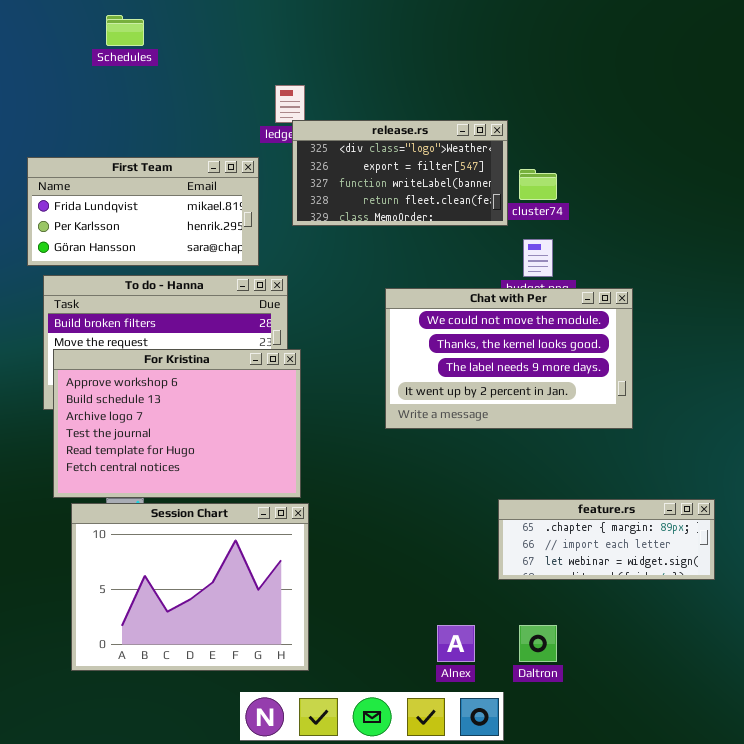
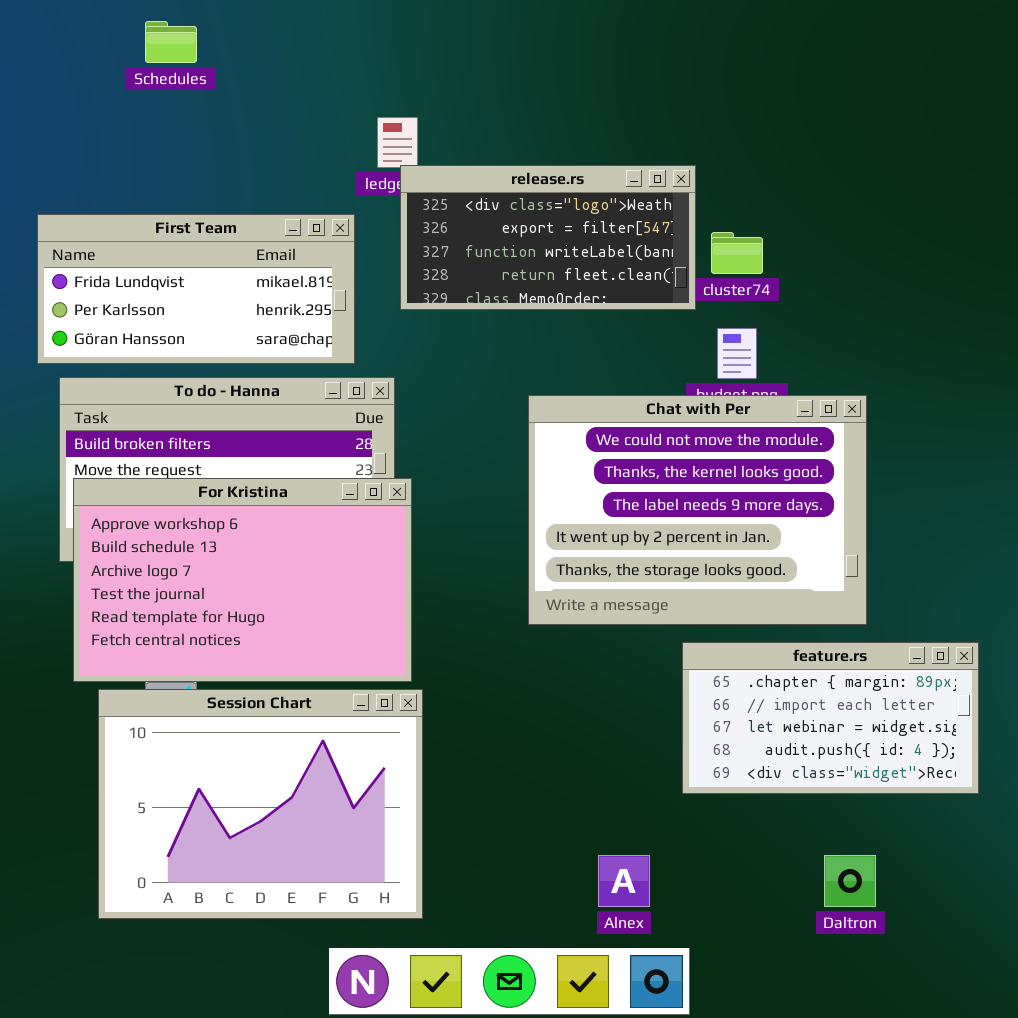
Chat with Per: [385,288,633,429] -> [528,395,867,625], resized
feature.rs: [498,499,715,580] -> [682,642,979,794], resized
Daltron: [519,625,557,662] -> [824,855,876,907], moved

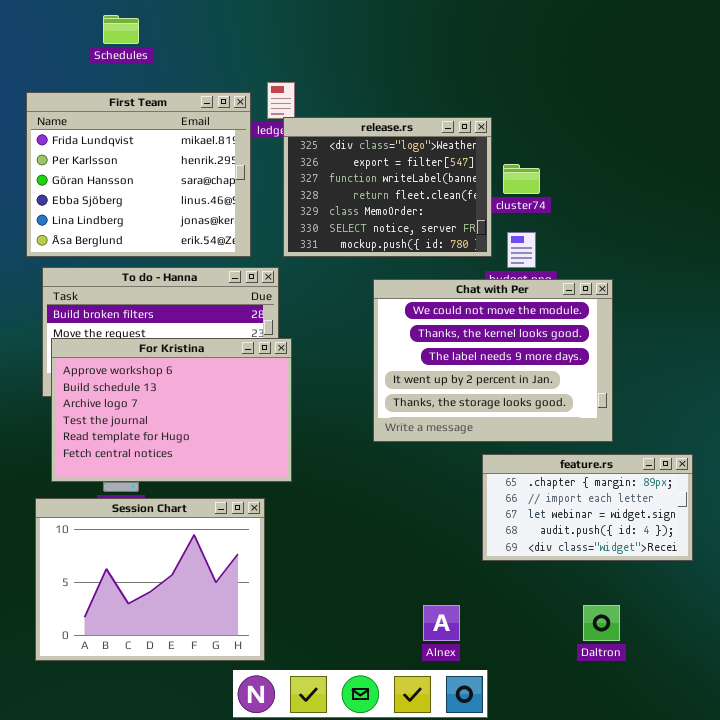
release.rs: [400,165,696,310] -> [283,117,492,257], resized
First Team: [37,214,355,364] -> [26,92,251,257], resized
Session Chart: [98,689,423,919] -> [35,498,265,661], moved

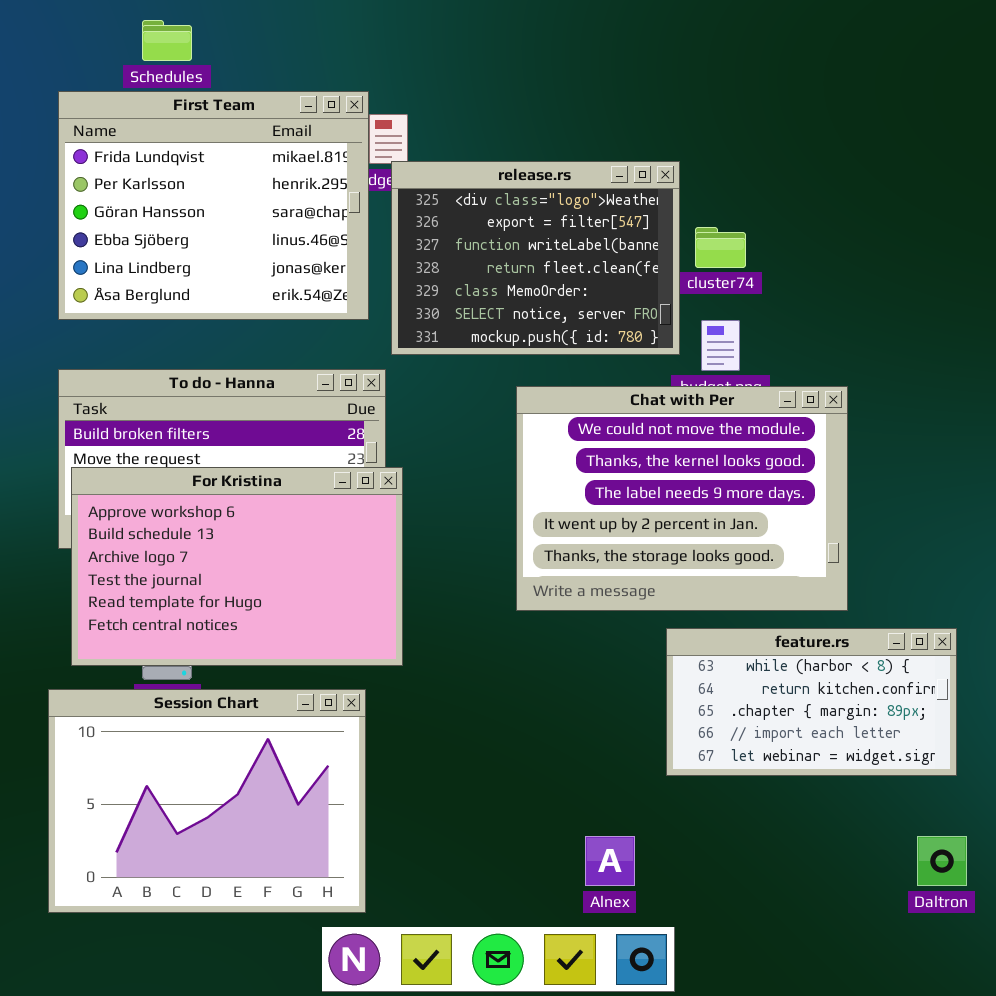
First Team: [26,92,251,257] -> [58,91,369,320], moved
feature.rs: [482,454,693,561] -> [666,628,957,776], scrolled up 2 rows
Daltron: [583,605,620,641] -> [917,836,967,886], moved

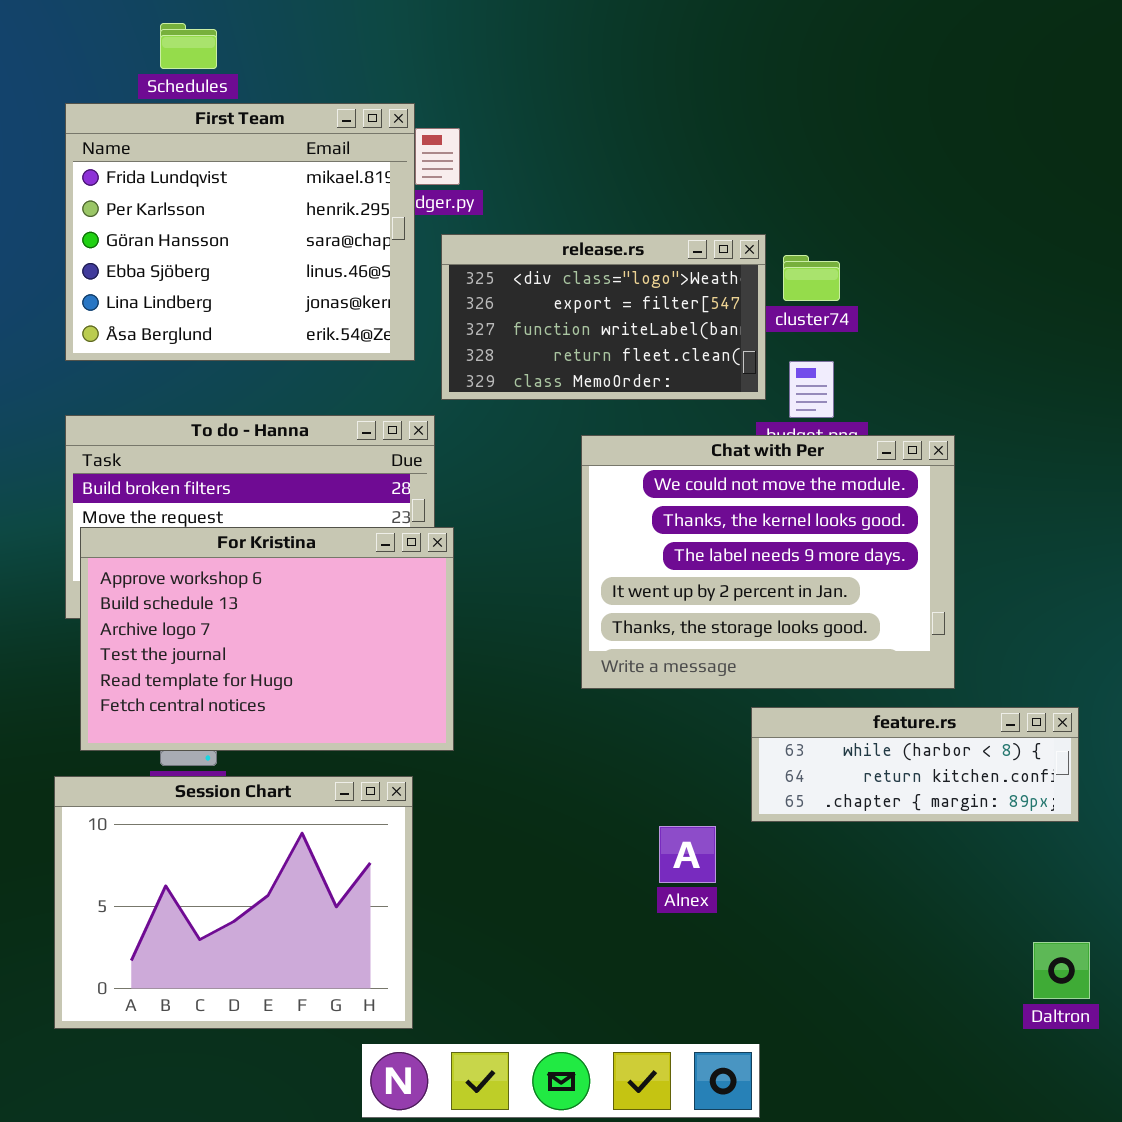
release.rs: [391,161,680,355] -> [441,234,766,400], resized
feature.rs: [666,628,957,776] -> [751,707,1079,822], resized
Alnex: [585,836,635,886] -> [659,826,716,883], moved

